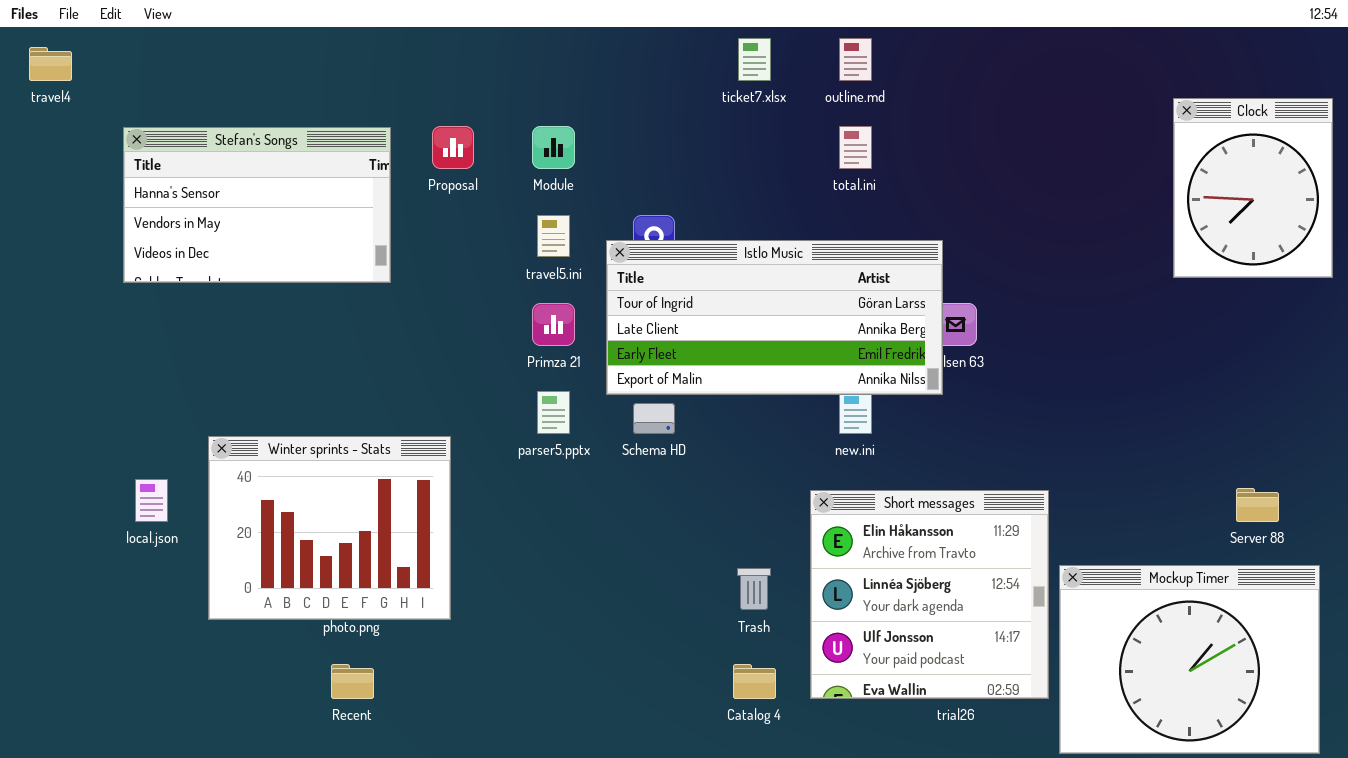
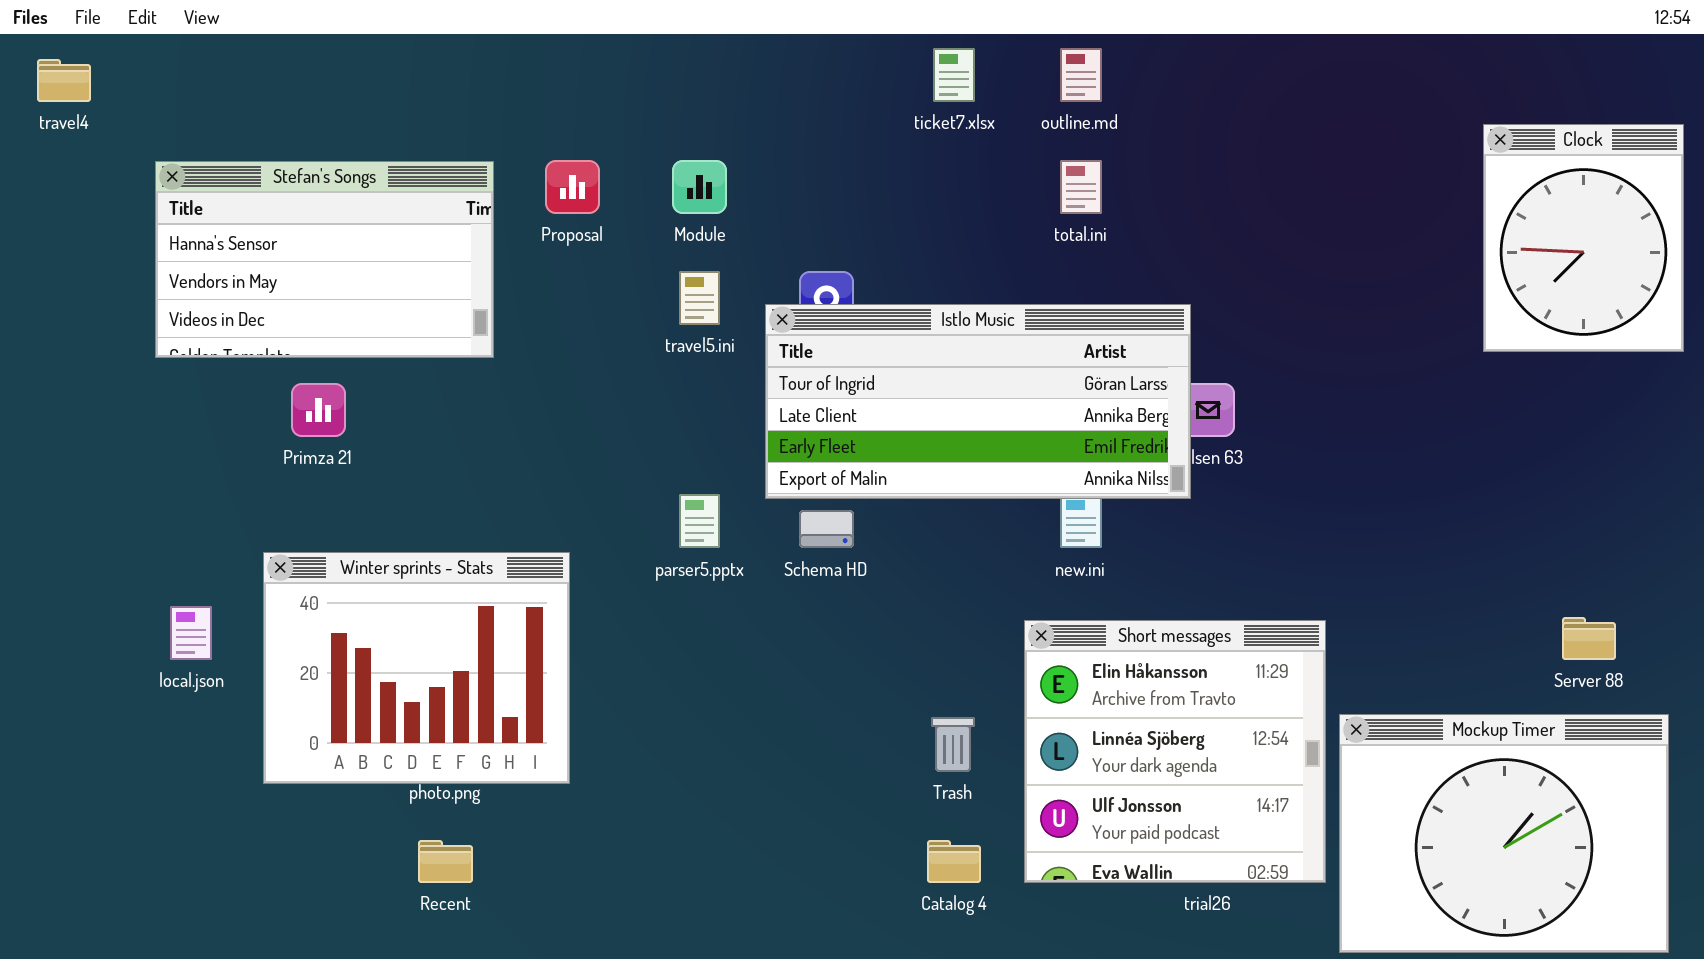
Primza 21: [532,303,575,346] -> [291,383,346,437], moved

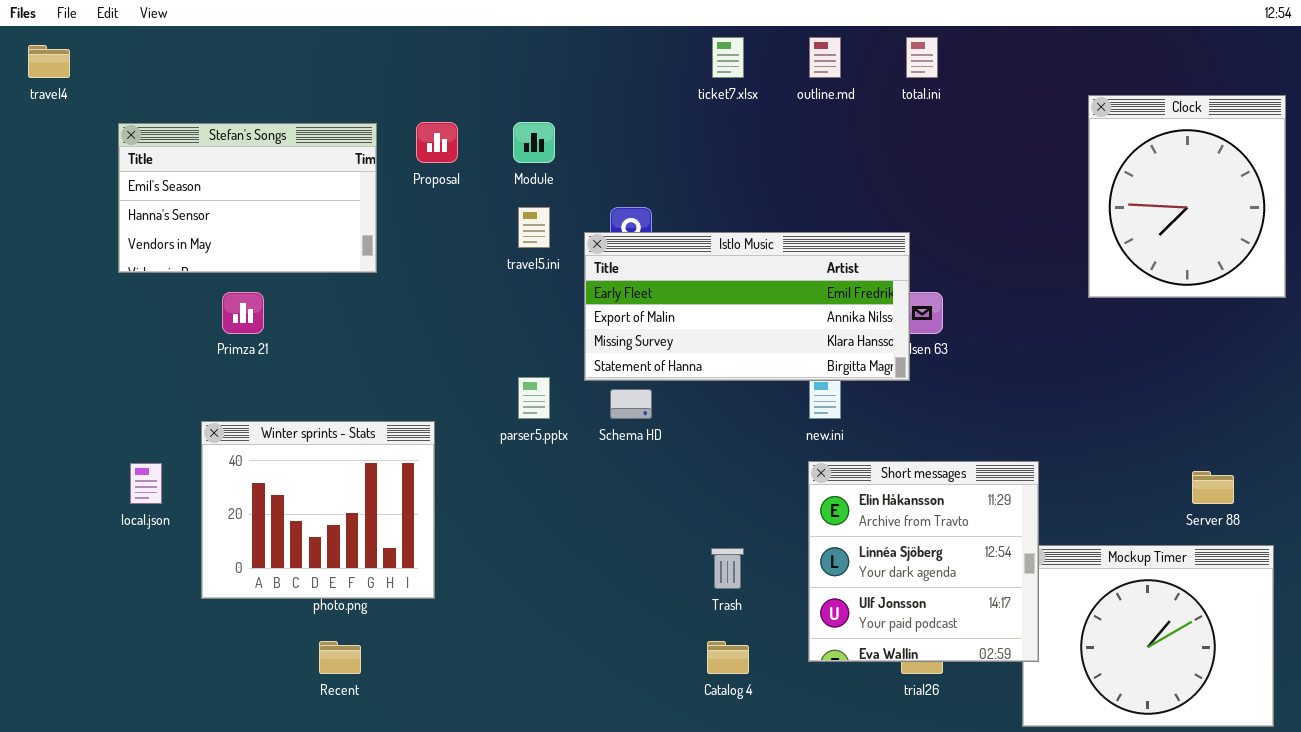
Clock: [1483,124,1684,352] -> [1088,95,1286,298], resized
total.ini: [1060,160,1102,214] -> [906,37,938,78], moved
Stefan's Songs: [155,161,494,358] -> [118,123,377,273], scrolled up 1 row
Istlo Music: [765,304,1191,499] -> [584,232,910,381], scrolled down 2 rows
Short messages: [1024,620,1326,883] -> [808,461,1039,662], moved

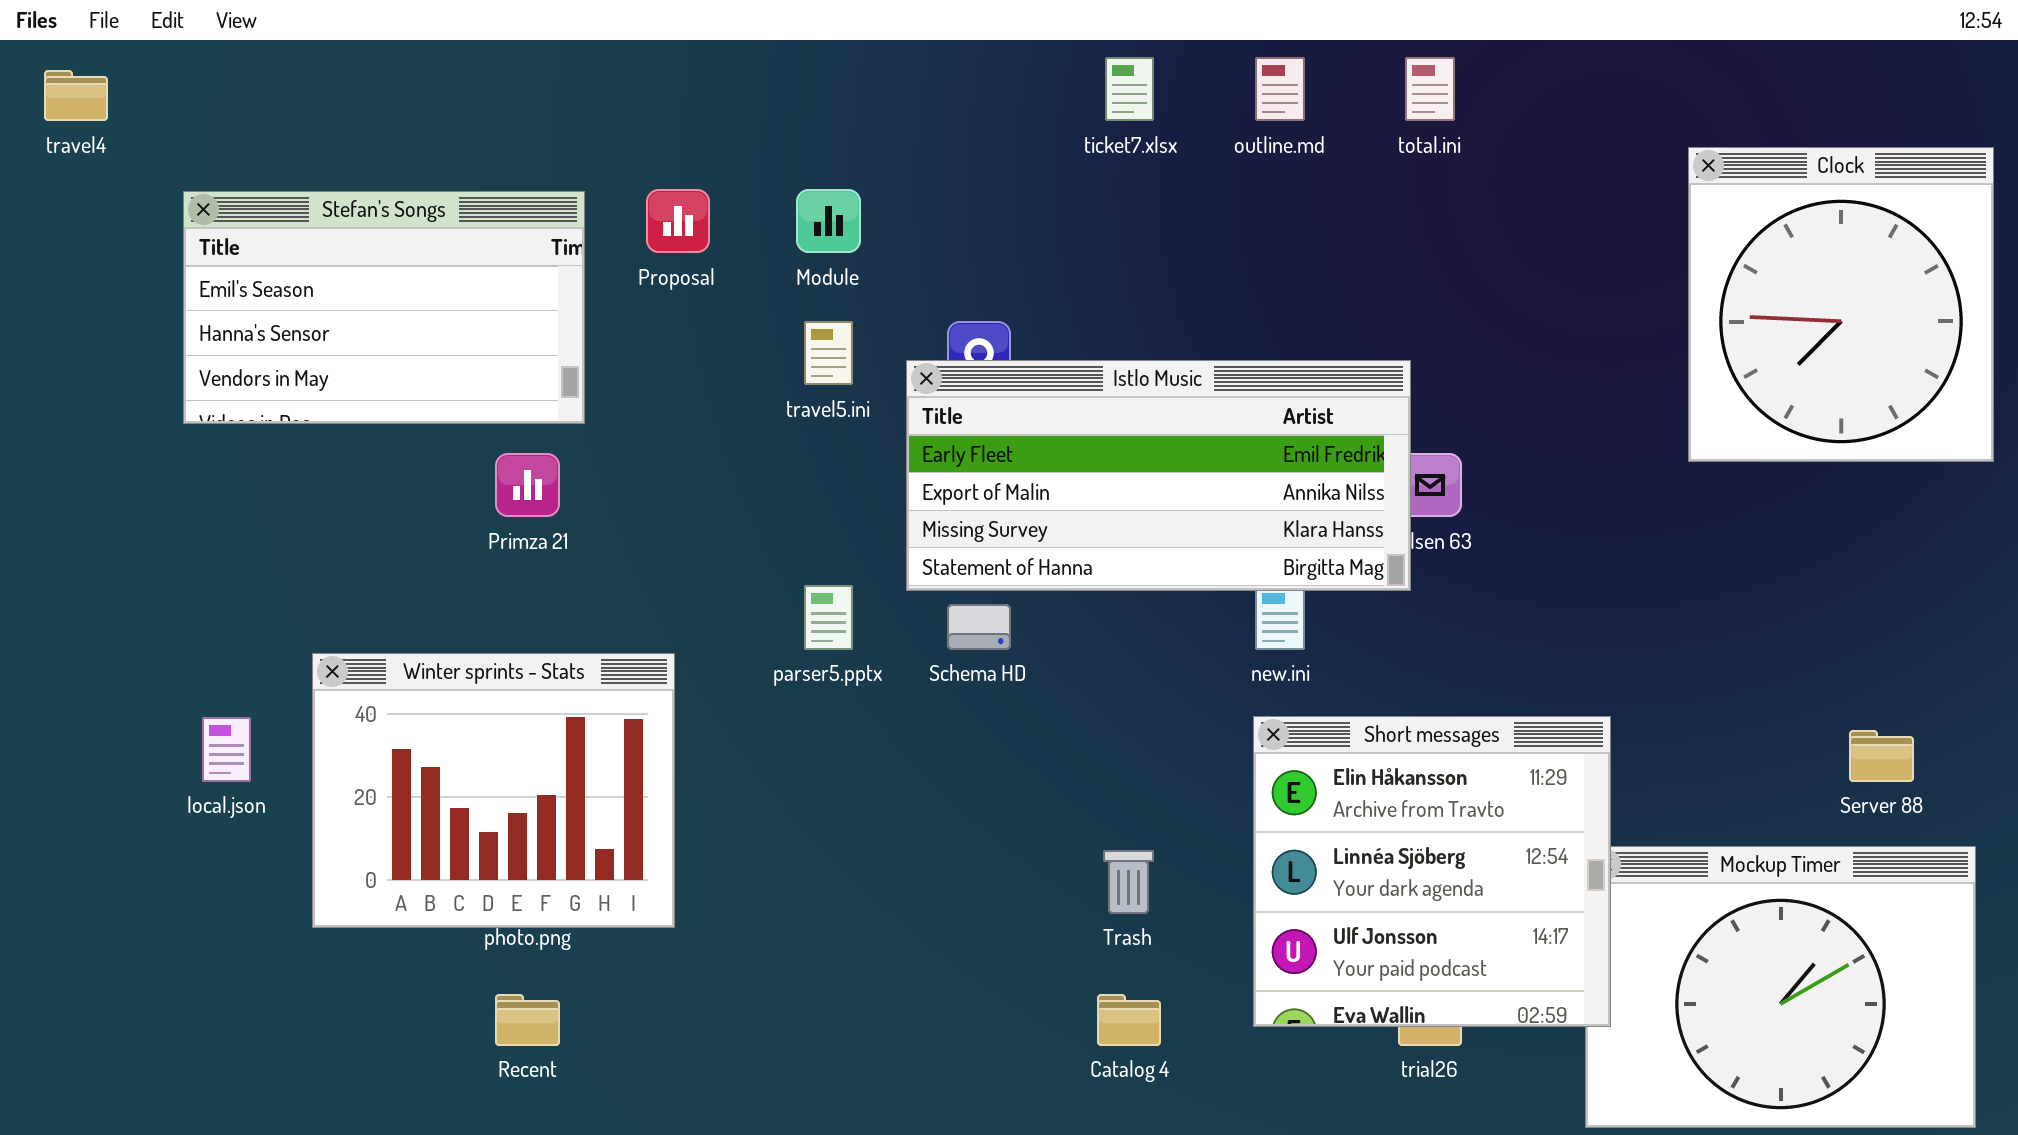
Primza 21: [222,292,264,334] -> [495,453,560,517], moved

